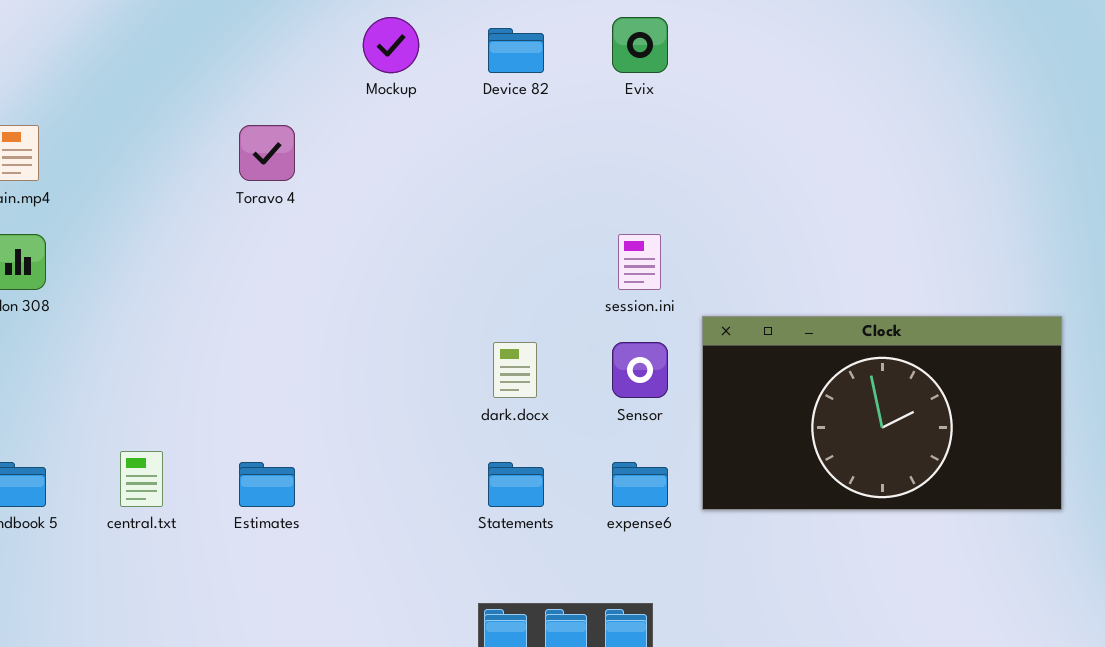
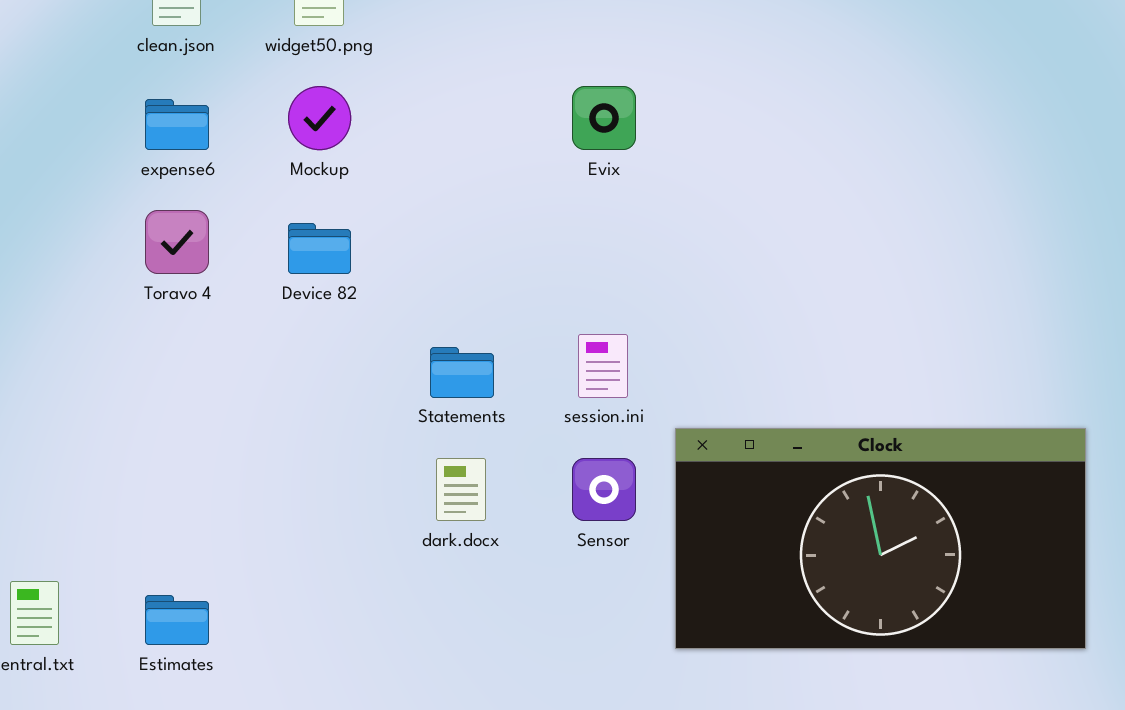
Device 82: [488,28,544,73] -> [288,223,351,274], moved
Statements: [488,462,544,507] -> [430,347,494,398], moved
expense6: [612,462,668,507] -> [145,99,209,150], moved

